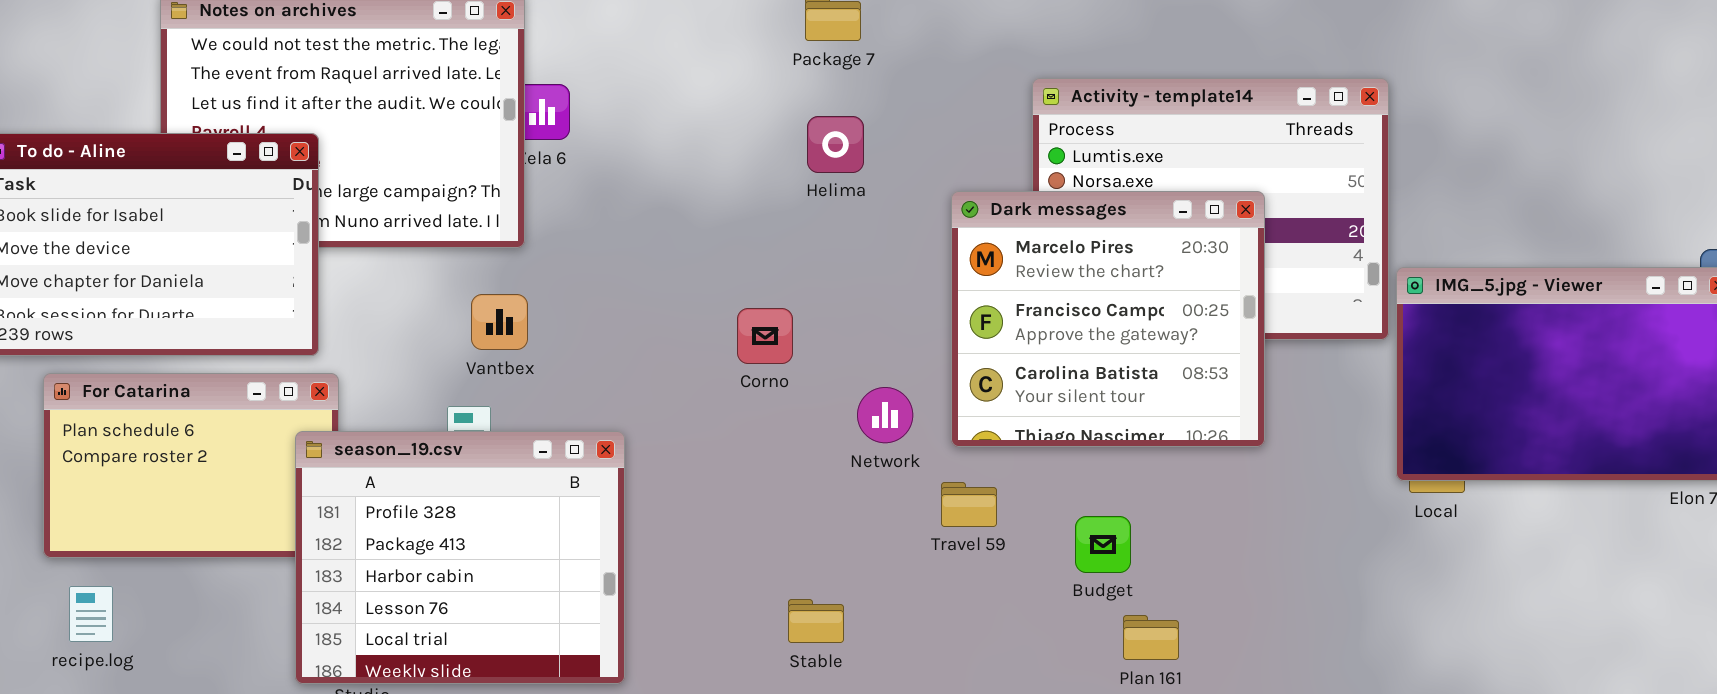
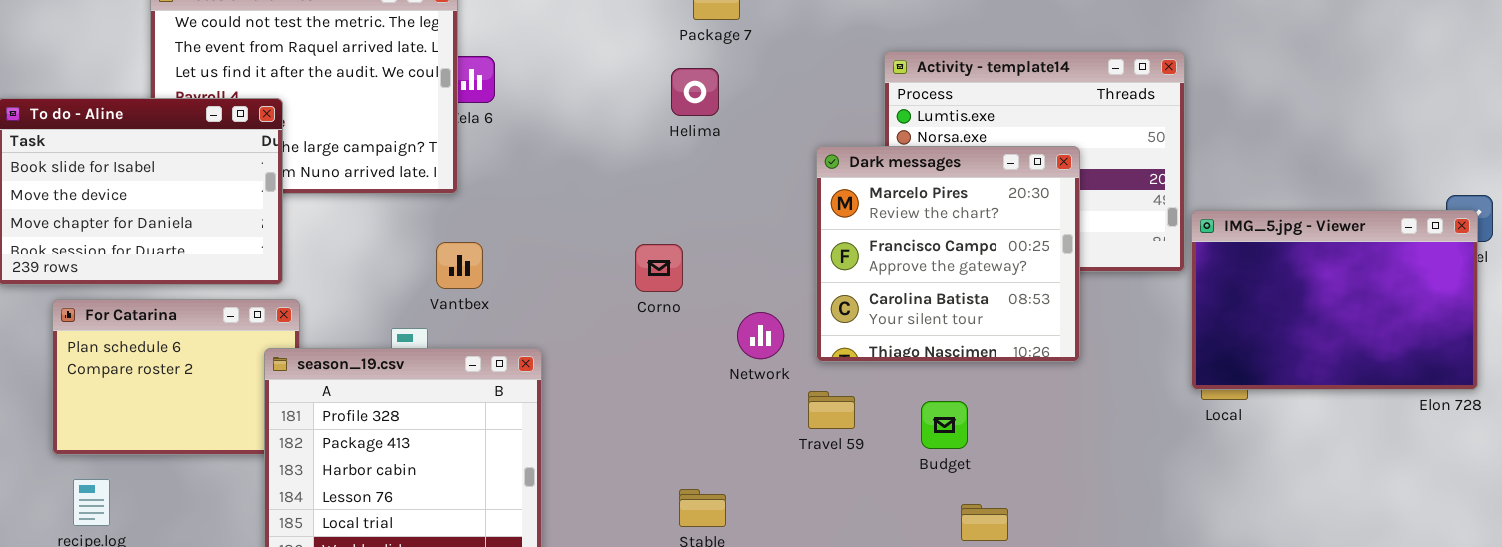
Helima: [807,116,864,173] -> [671,68,719,116], moved
Vantbex: [471,294,528,350] -> [436,242,483,289], moved
Budget: [1075,516,1131,573] -> [921,401,968,449], moved

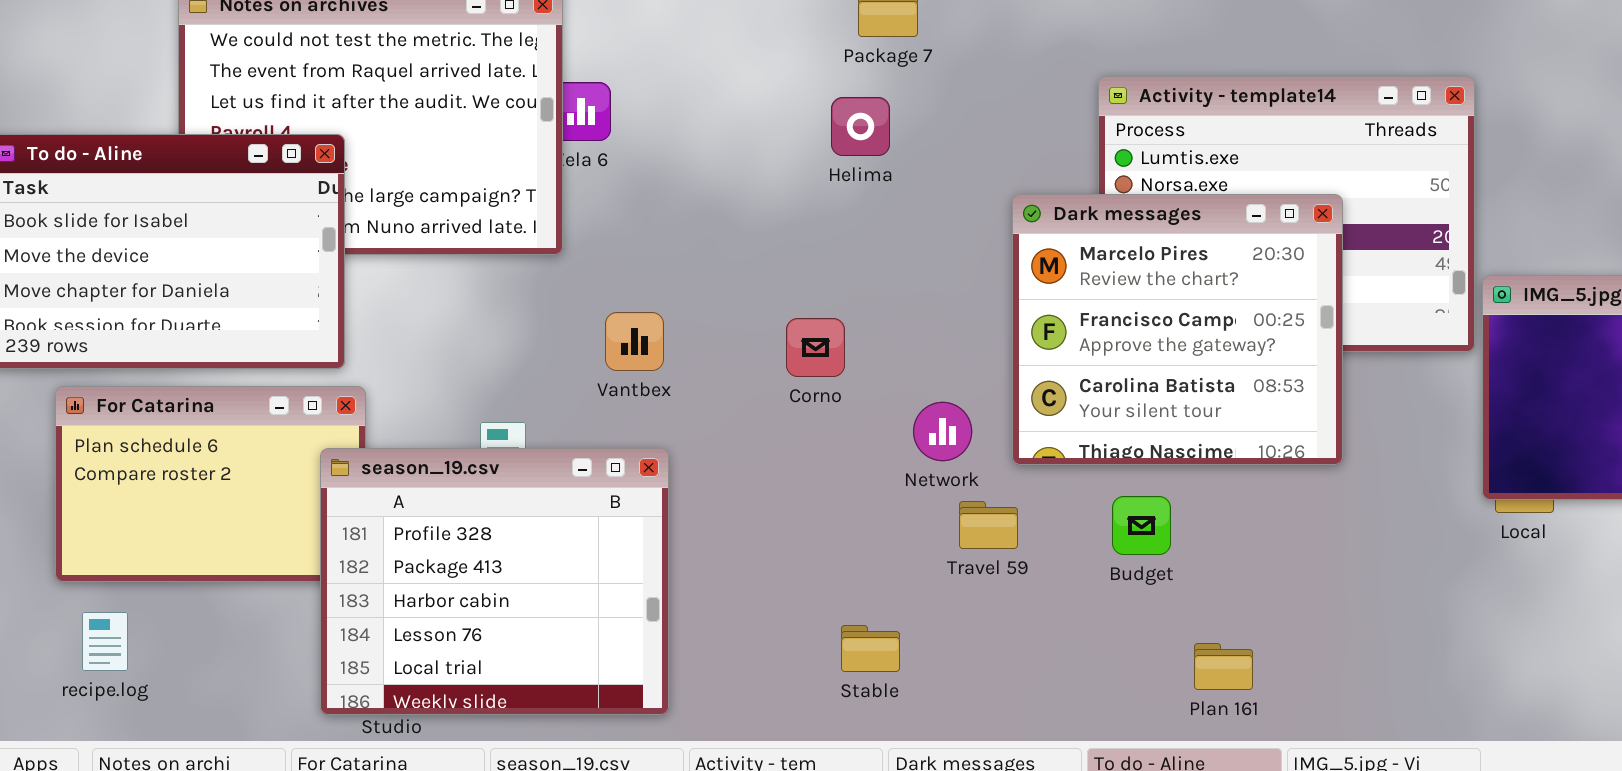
Vantbex: [436,242,483,289] -> [605,312,664,371], moved
Travel 59: [808,391,855,429] -> [959,501,1018,549], moved
Budget: [921,401,968,449] -> [1112,496,1171,555], moved

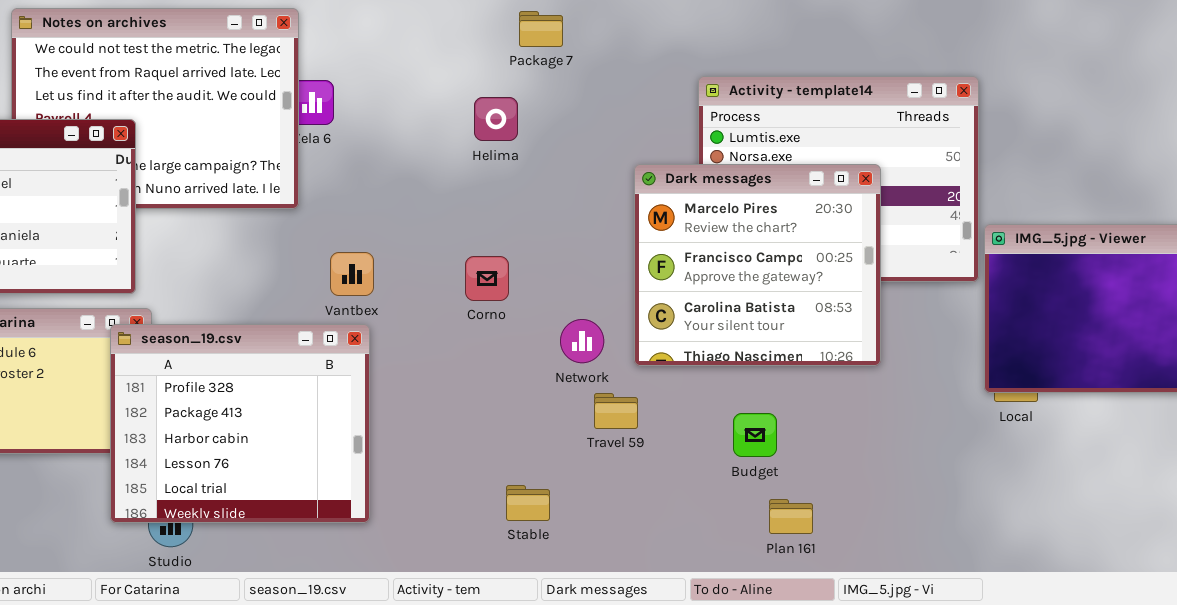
Helima: [831,97,890,156] -> [474,97,518,141], moved
season_19.csv: [320,448,669,715] -> [110,324,370,523], moved
Budget: [1112,496,1171,555] -> [733,413,777,457], moved

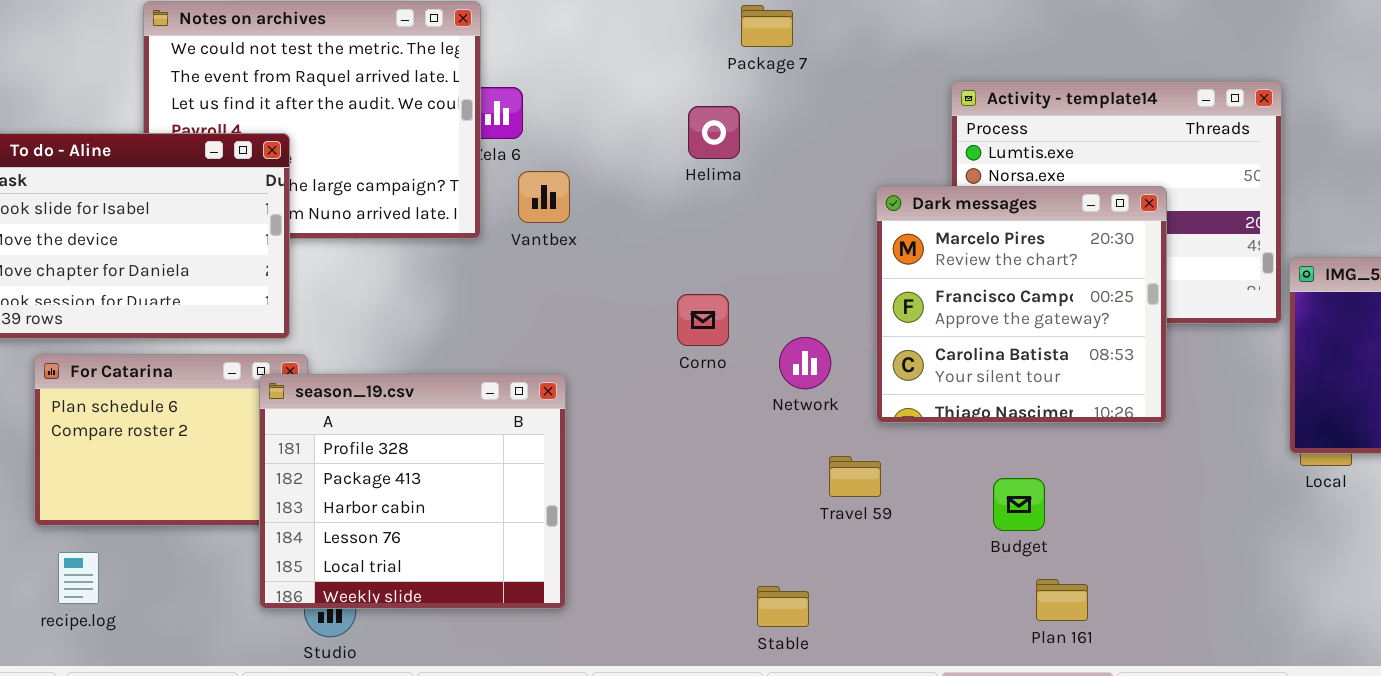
Vantbex: [330,252,374,296] -> [518,171,570,223], moved
Network: [560,319,604,363] -> [779,337,831,389], moved
Stable: [506,485,550,521] -> [757,586,809,627], moved

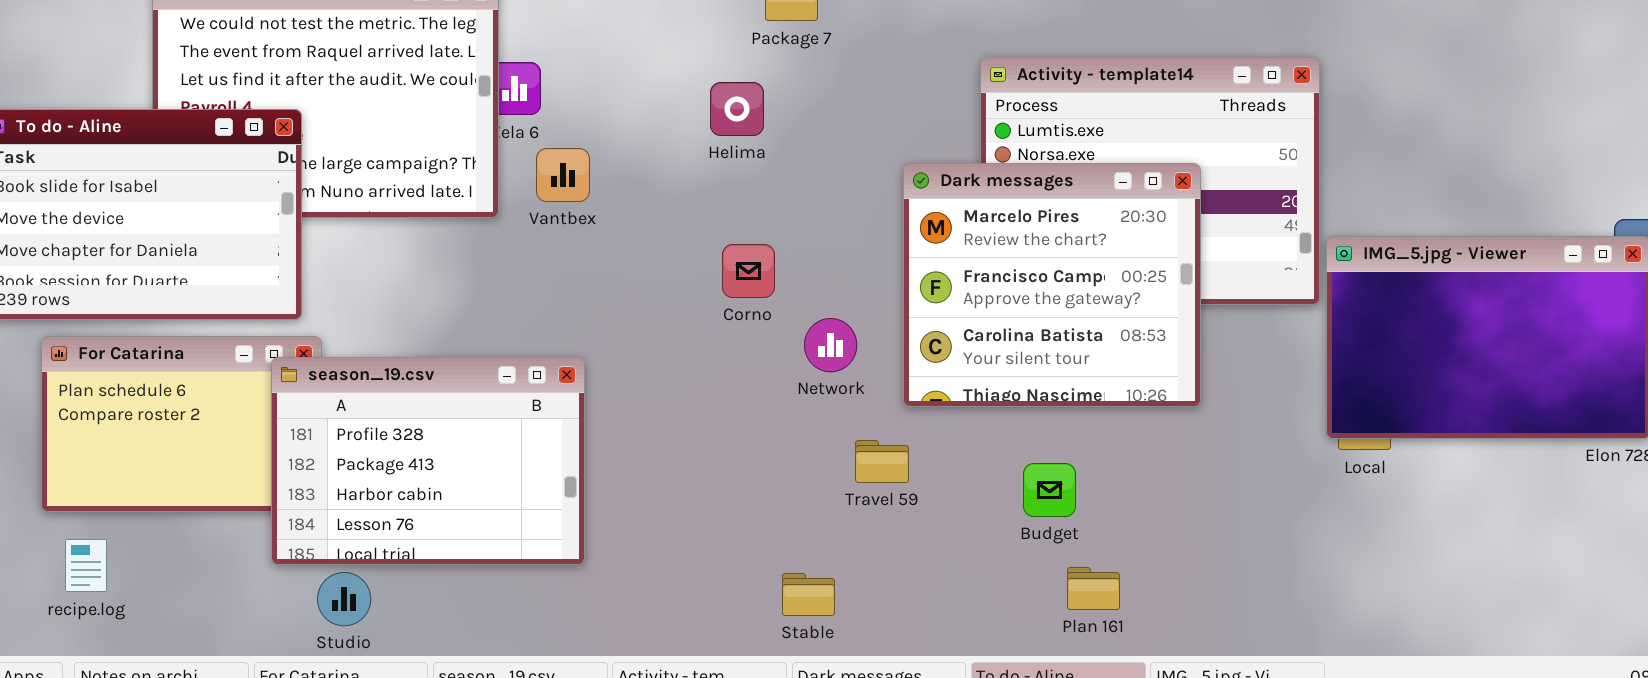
Corno: [677,294,729,346] -> [722,244,775,298], moved
season_19.csv: [259,374,566,609] -> [271,357,585,565], resized

